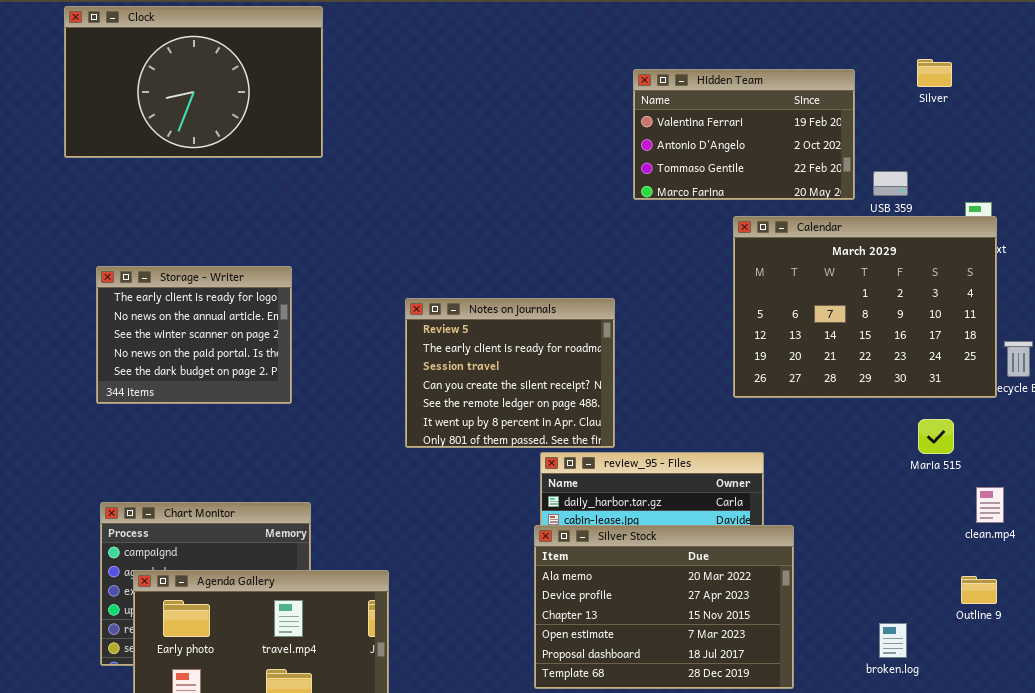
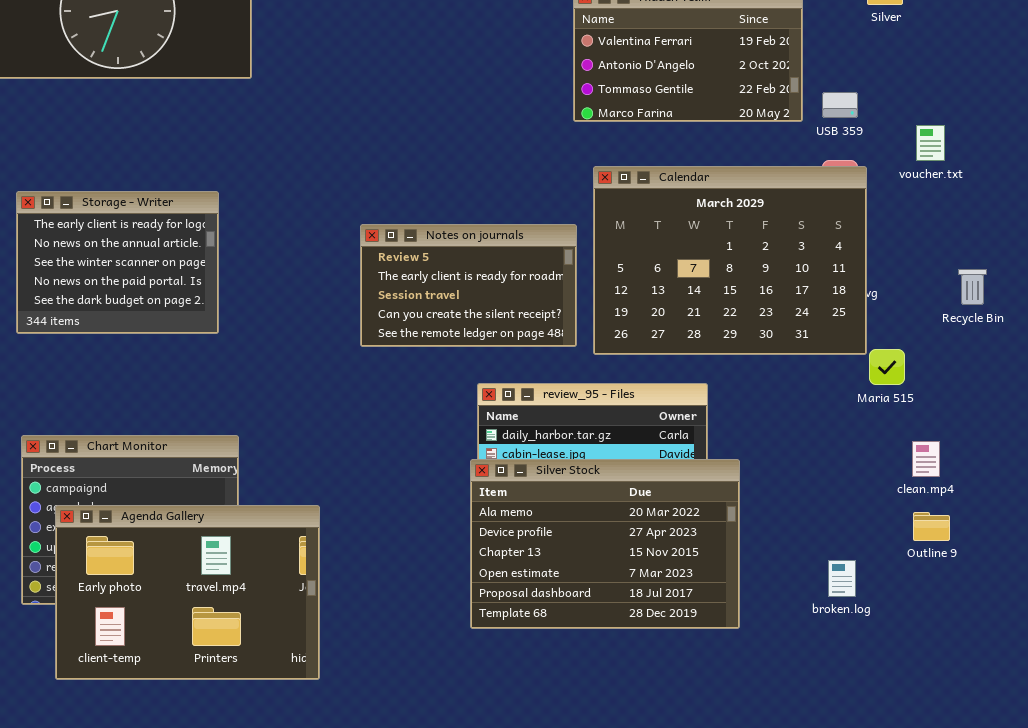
Calendar: [733,216,997,398] -> [593,166,867,355], moved
Notes on journals: [405,298,615,448] -> [360,224,577,347], moved, resized
clean.mp4: [976,487,1004,523] -> [912,441,940,477], moved

